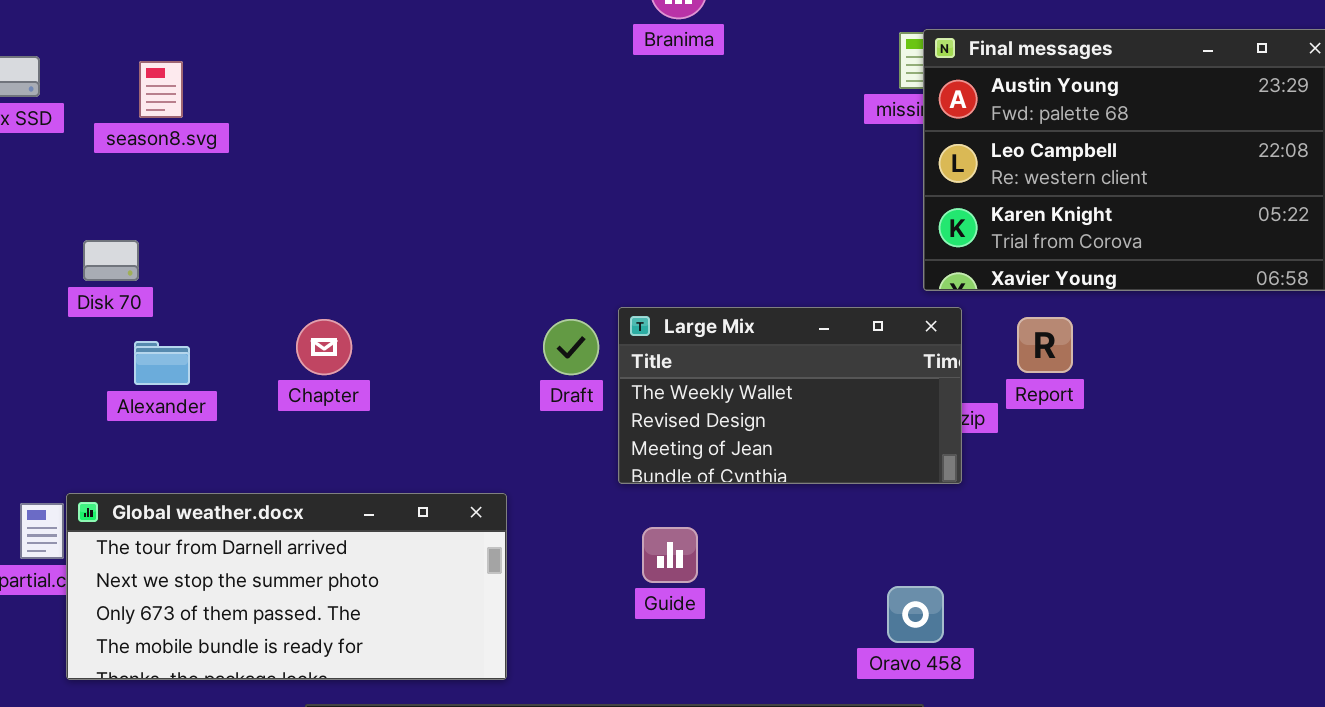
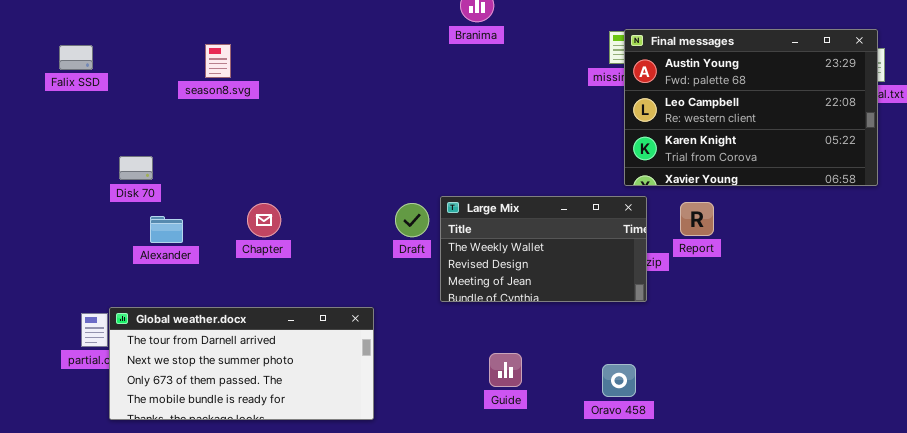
season8.svg: [139,61,183,118] -> [205,44,231,78], moved
Guide: [642,527,698,583] -> [489,353,522,387], moved

